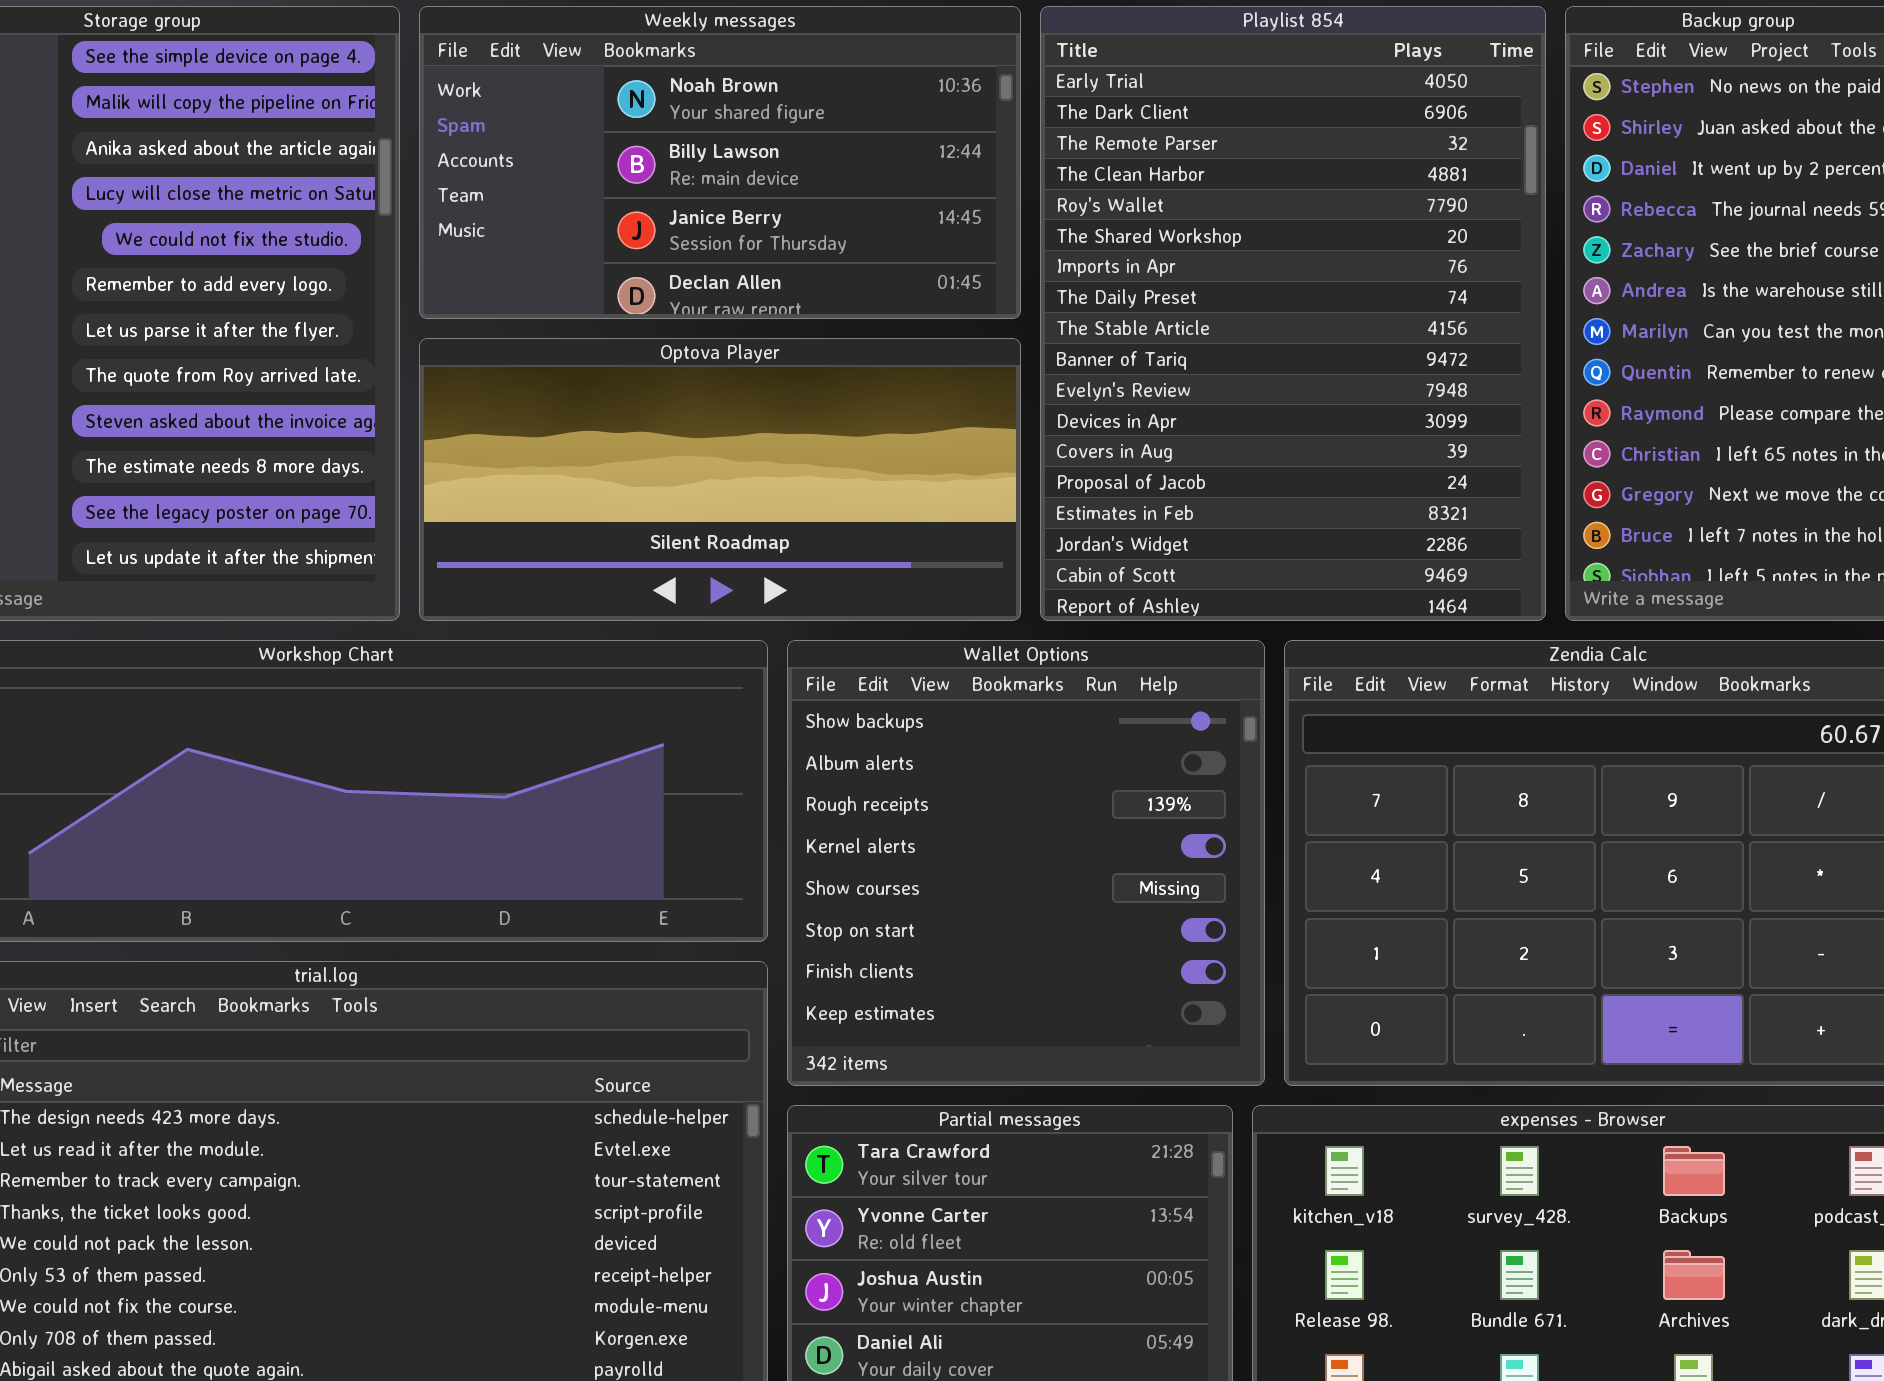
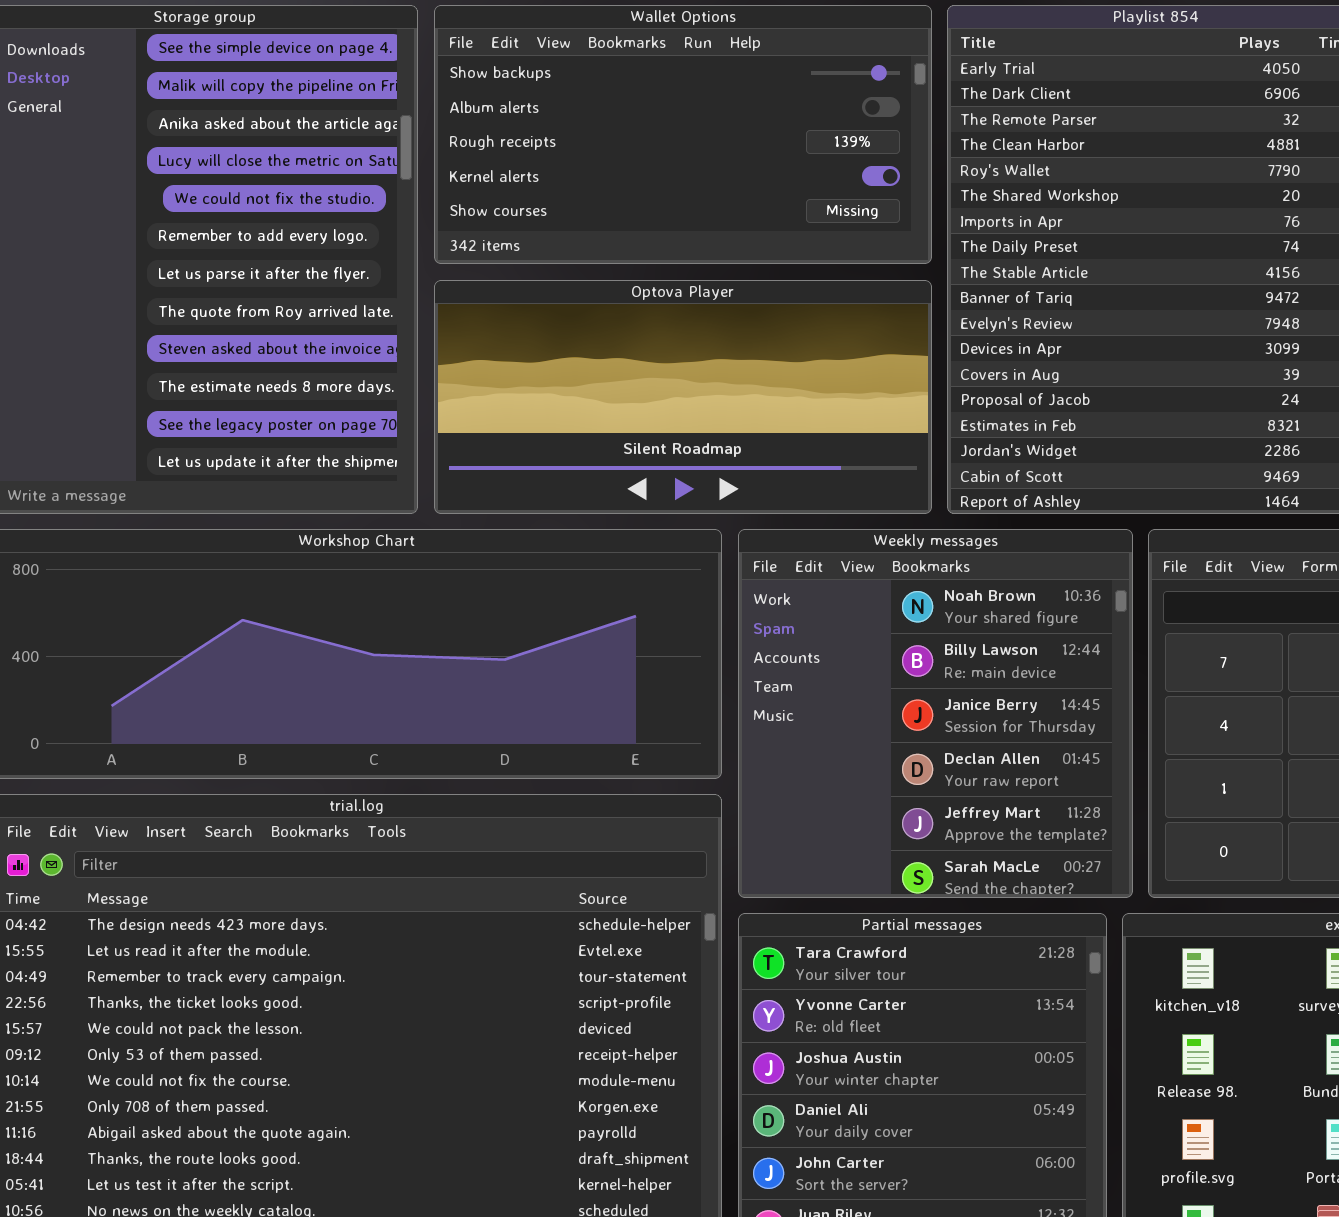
Weekly messages: [419,6,1021,319] -> [738,529,1133,898], moved, resized
Wallet Options: [787,640,1265,1086] -> [434,5,932,264], moved, resized

